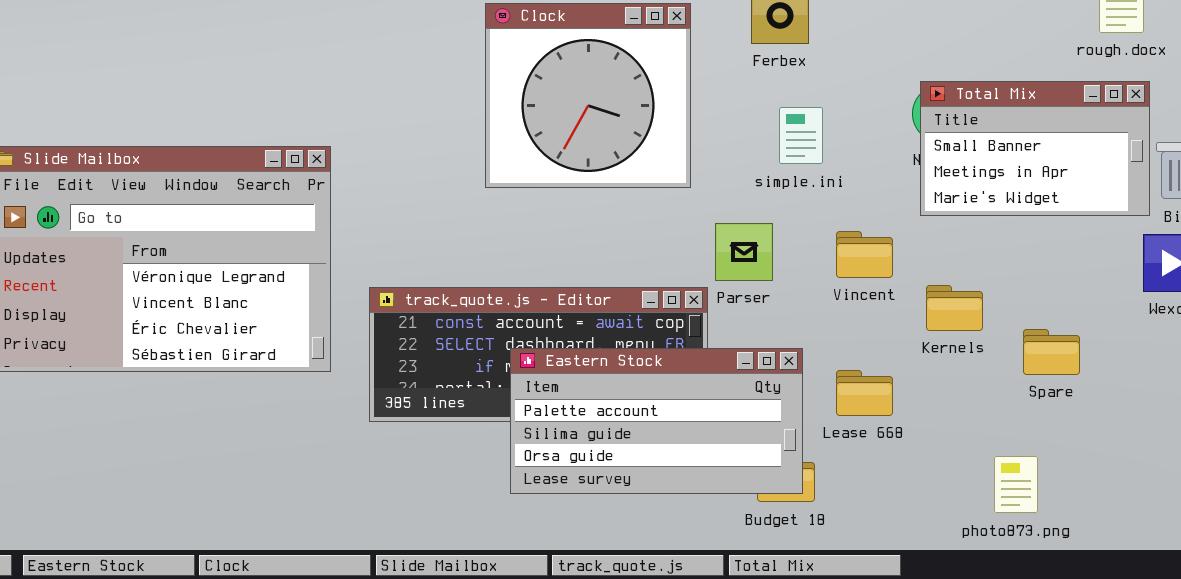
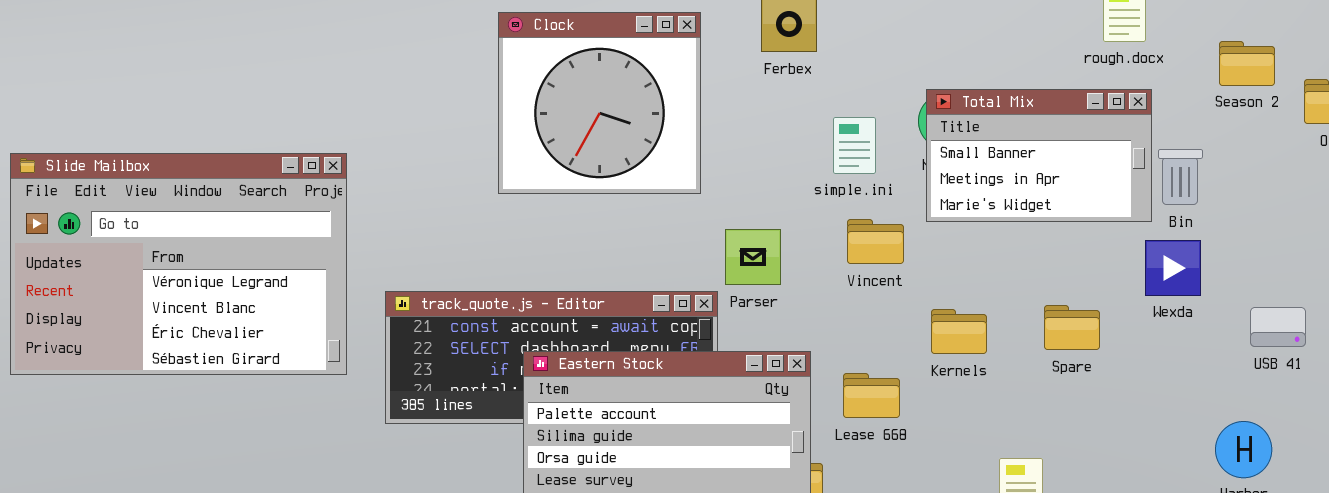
simple.ini: [779,107,823,164] -> [833,117,876,174], moved
Vincent: [836,231,893,278] -> [847,219,904,264], moved
Kernels: [926,285,983,331] -> [931,309,987,354], moved
Spare: [1023,329,1080,375] -> [1044,305,1100,350], moved

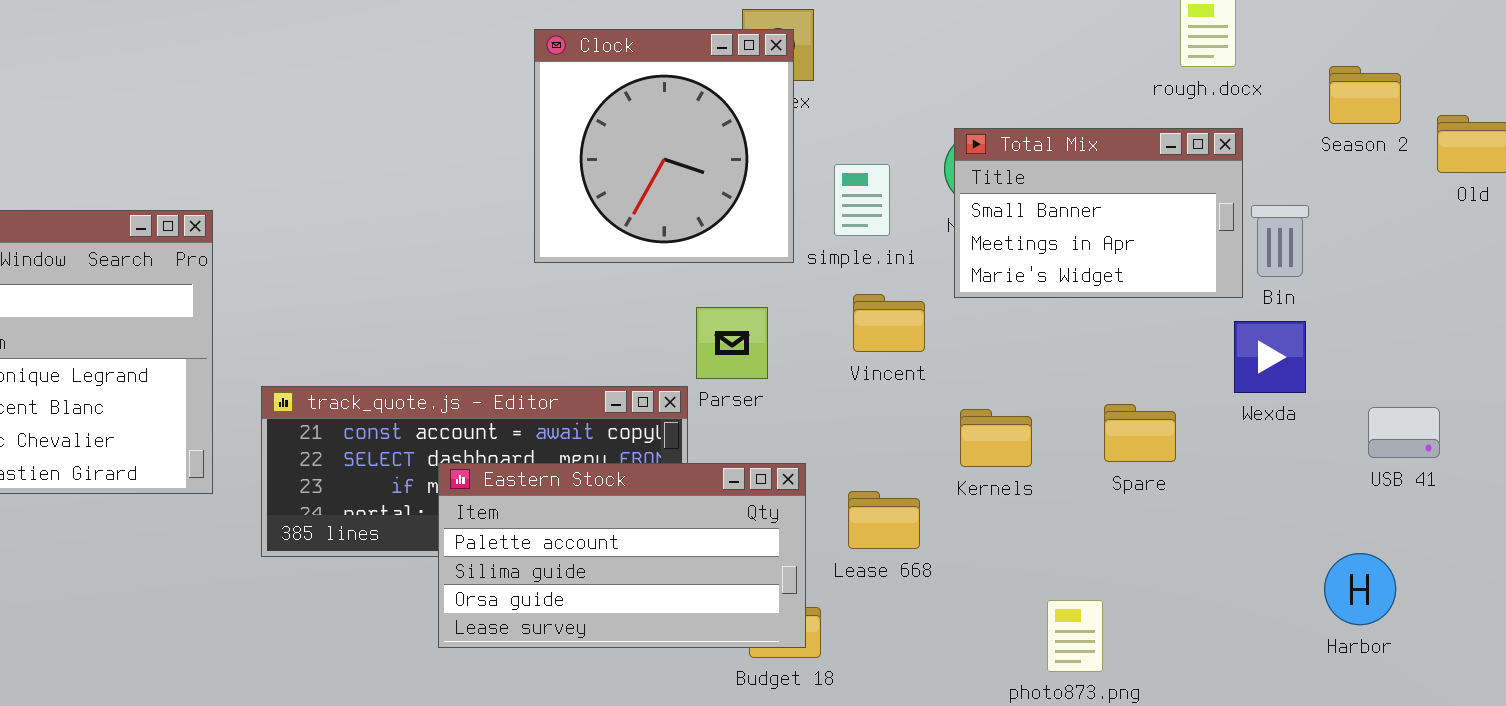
Clock: [498,12,701,194] -> [534,29,794,263], moved

